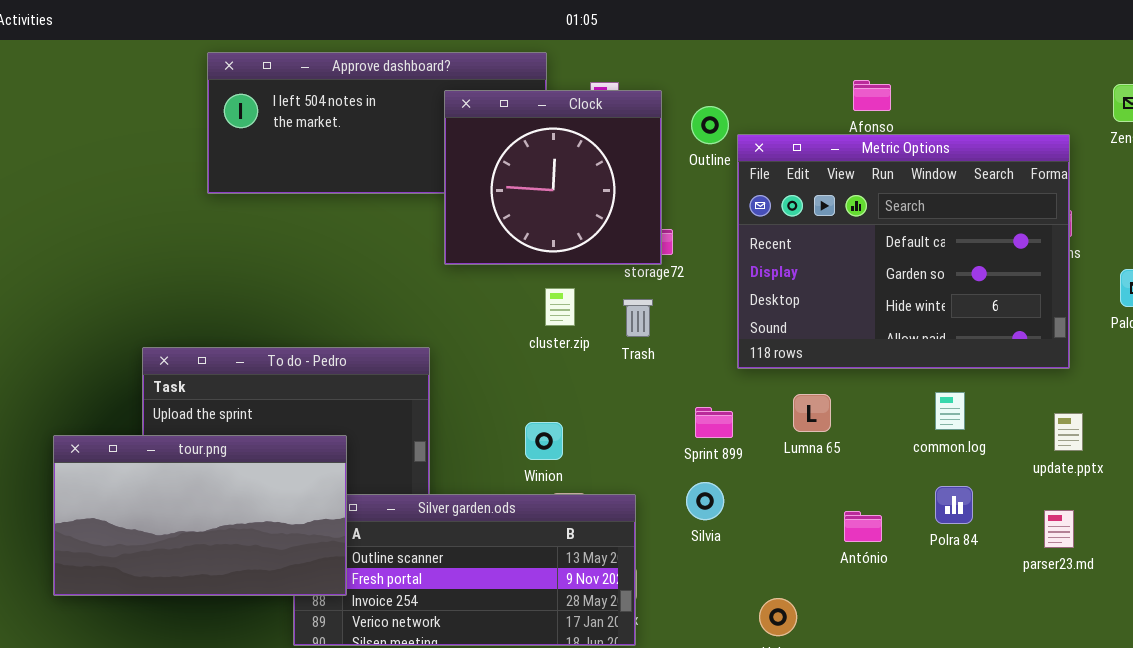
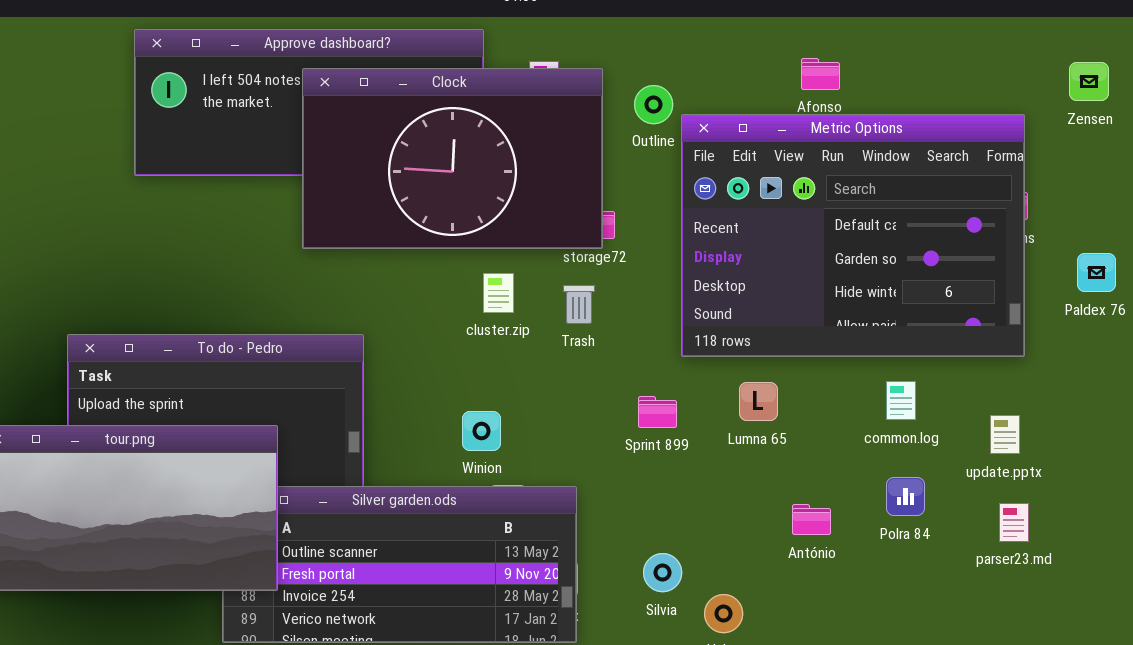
Clock: [444,90,662,265] -> [302,68,603,249], resized
update.pptx: [1054,413,1083,451] -> [990,415,1020,454], moved
Silvia: [686,482,724,520] -> [643,553,682,592], moved

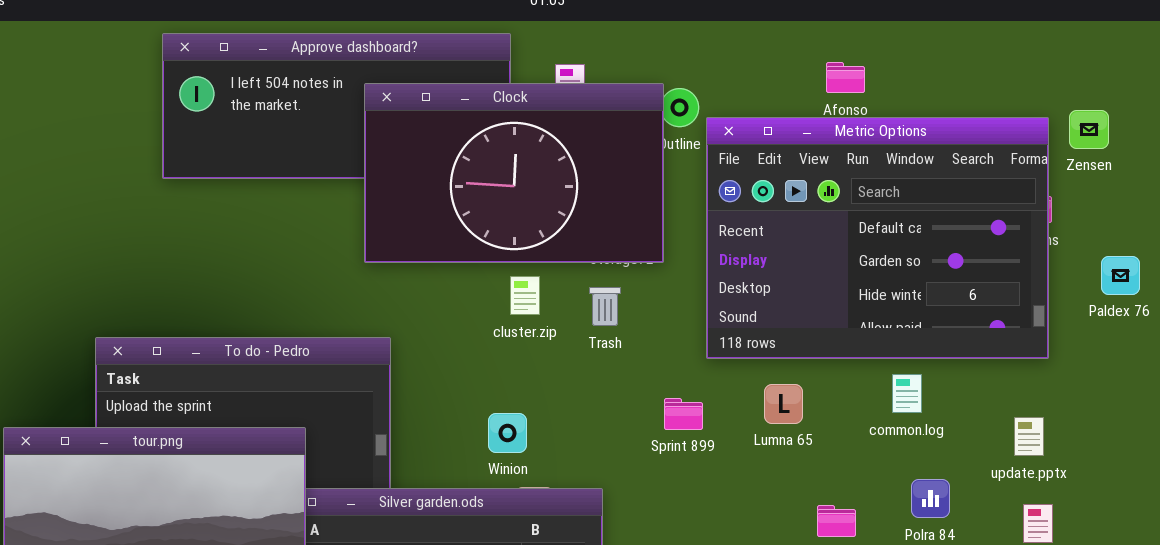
Zensen: [1069,62,1109,101] -> [1069,110,1109,149], moved
Clock: [302,68,603,249] -> [364,83,664,263], moved
common.log: [886,381,916,420] -> [892,374,922,413], moved

